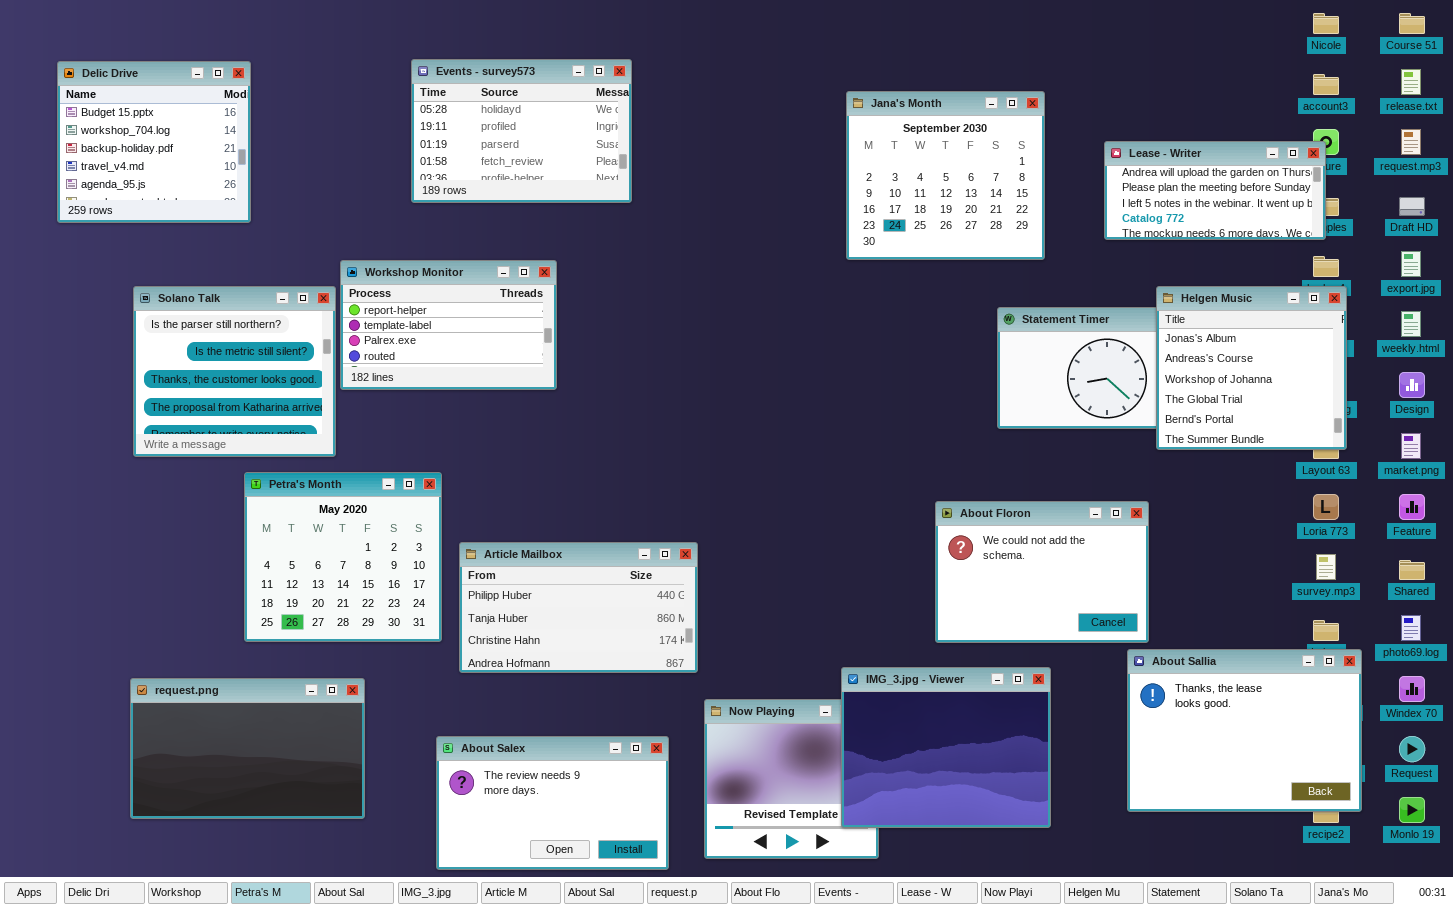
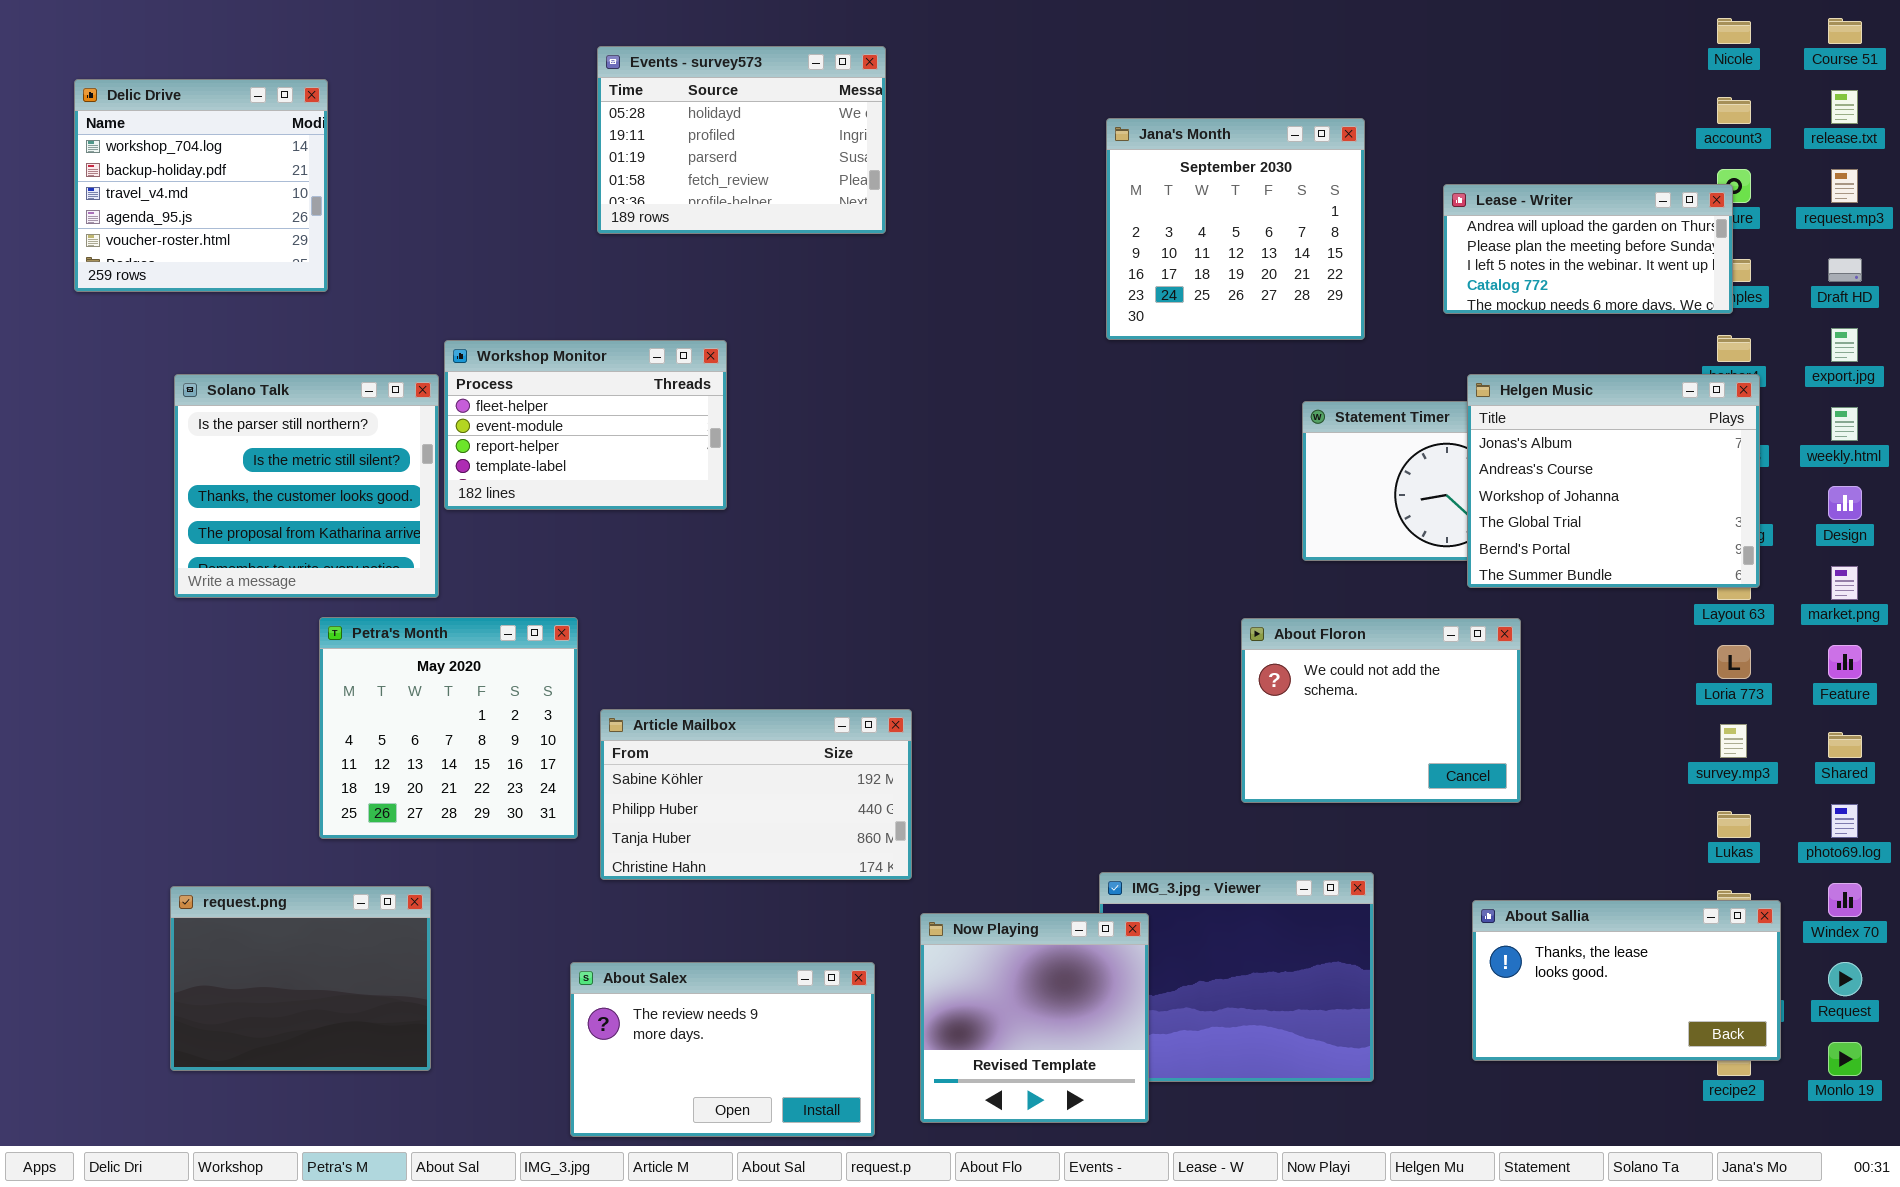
Events - survey573: [411,59,632,203] -> [597,46,886,234], moved
Delic Drive: [57,61,251,223] -> [74,79,328,292], scrolled down 1 row
Workshop Monitor: [340,260,557,390] -> [444,340,727,510], scrolled up 2 rows
Helgen Music: [1156,286,1347,450] -> [1467,374,1760,588], resized
About Floron: [935,501,1149,643] -> [1241,618,1521,803], moved
Article Mailbox: [459,542,698,673] -> [600,709,912,880], scrolled up 1 row
About Sallia: [1127,649,1362,812] -> [1472,900,1781,1061], resized
request.png: [130,678,365,819] -> [170,886,431,1071], resized
Now Playing: [704,699,879,859] -> [920,913,1149,1123], raised

